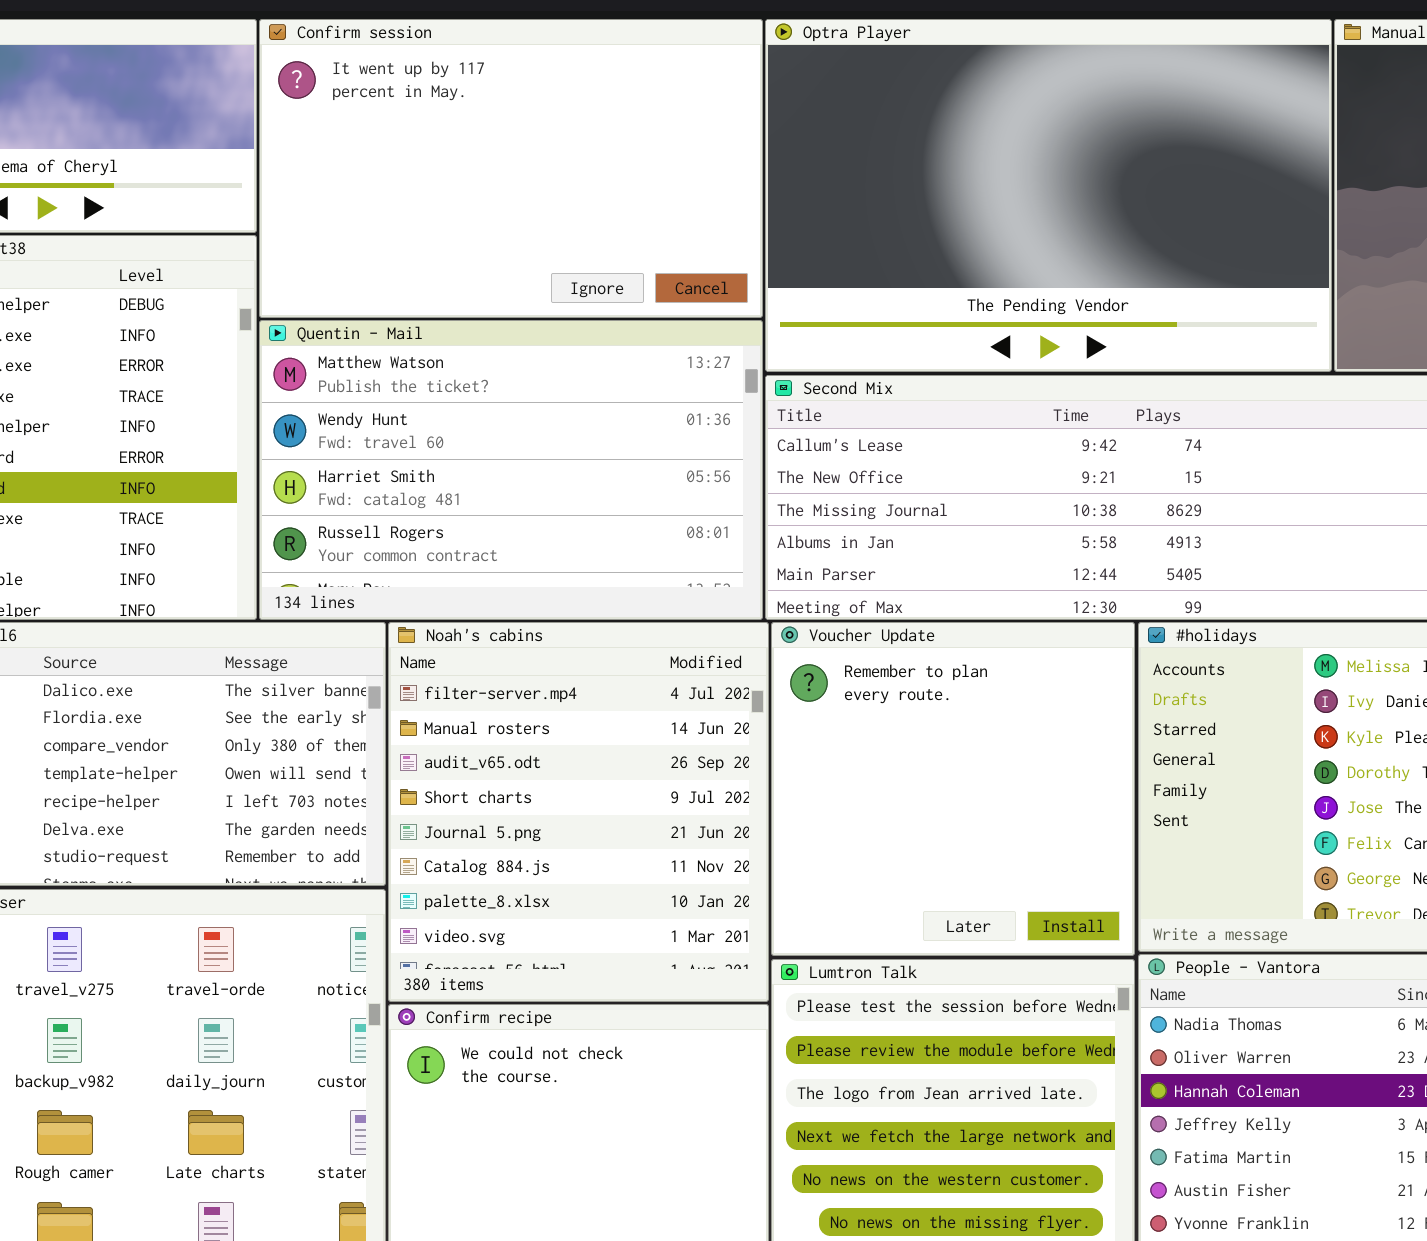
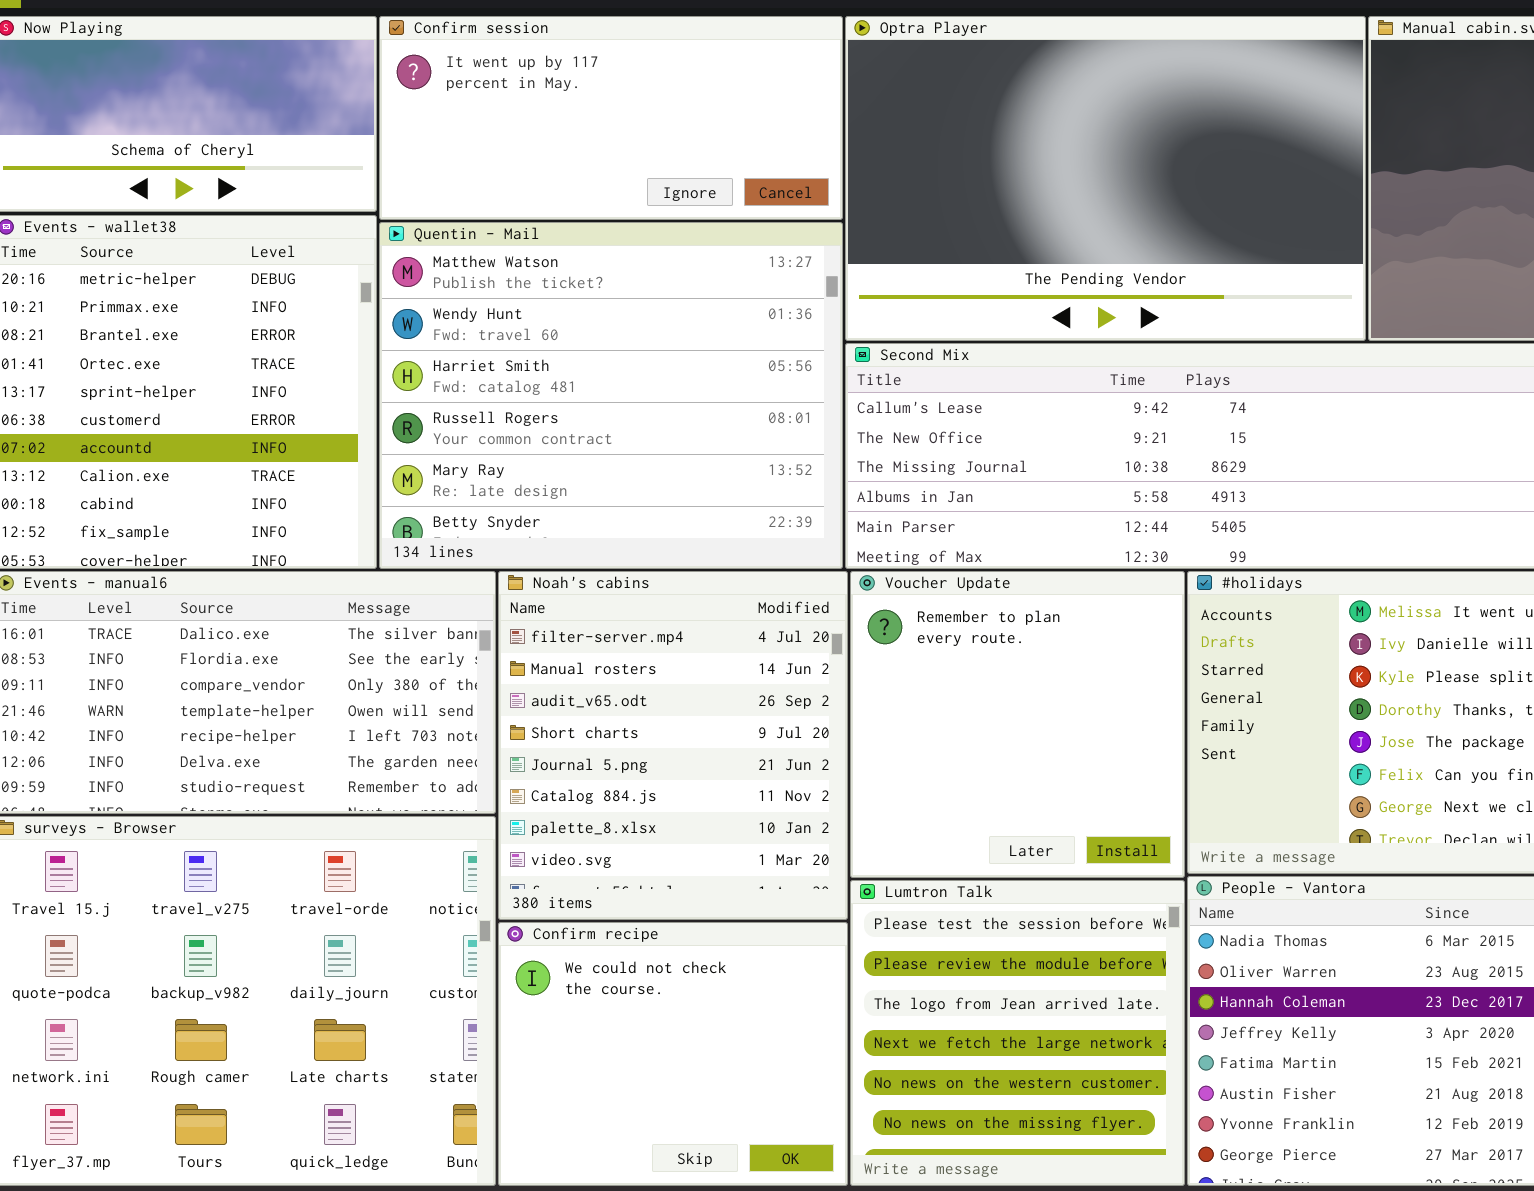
Confirm session: [259,19,763,318] -> [379,16,843,220], resized
Quentin - Mail: [259,320,763,620] -> [379,222,843,569], resized

